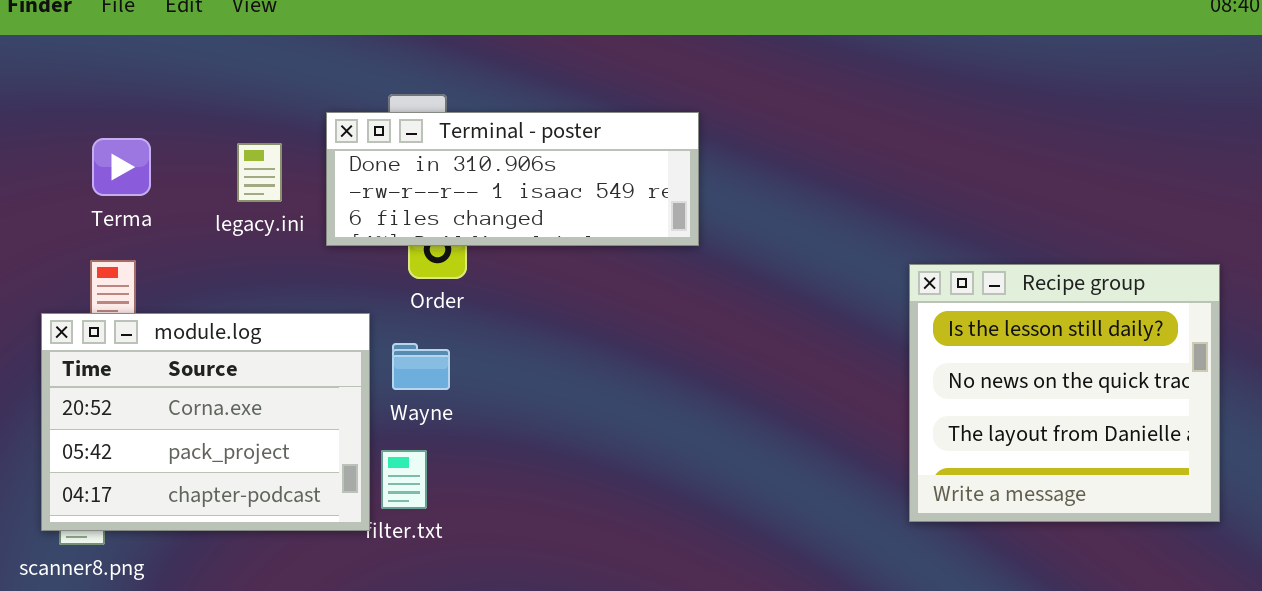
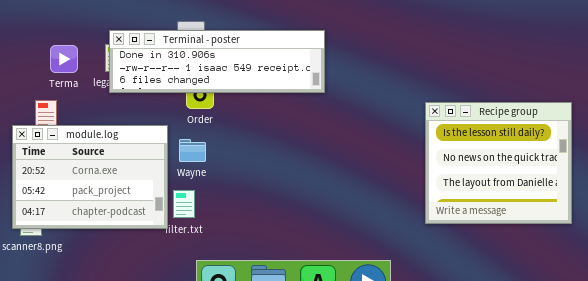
Terminal - poster: [326,112,699,246] -> [109,30,325,93], resized
Terma: [92,138,151,196] -> [50,45,78,73], moved

